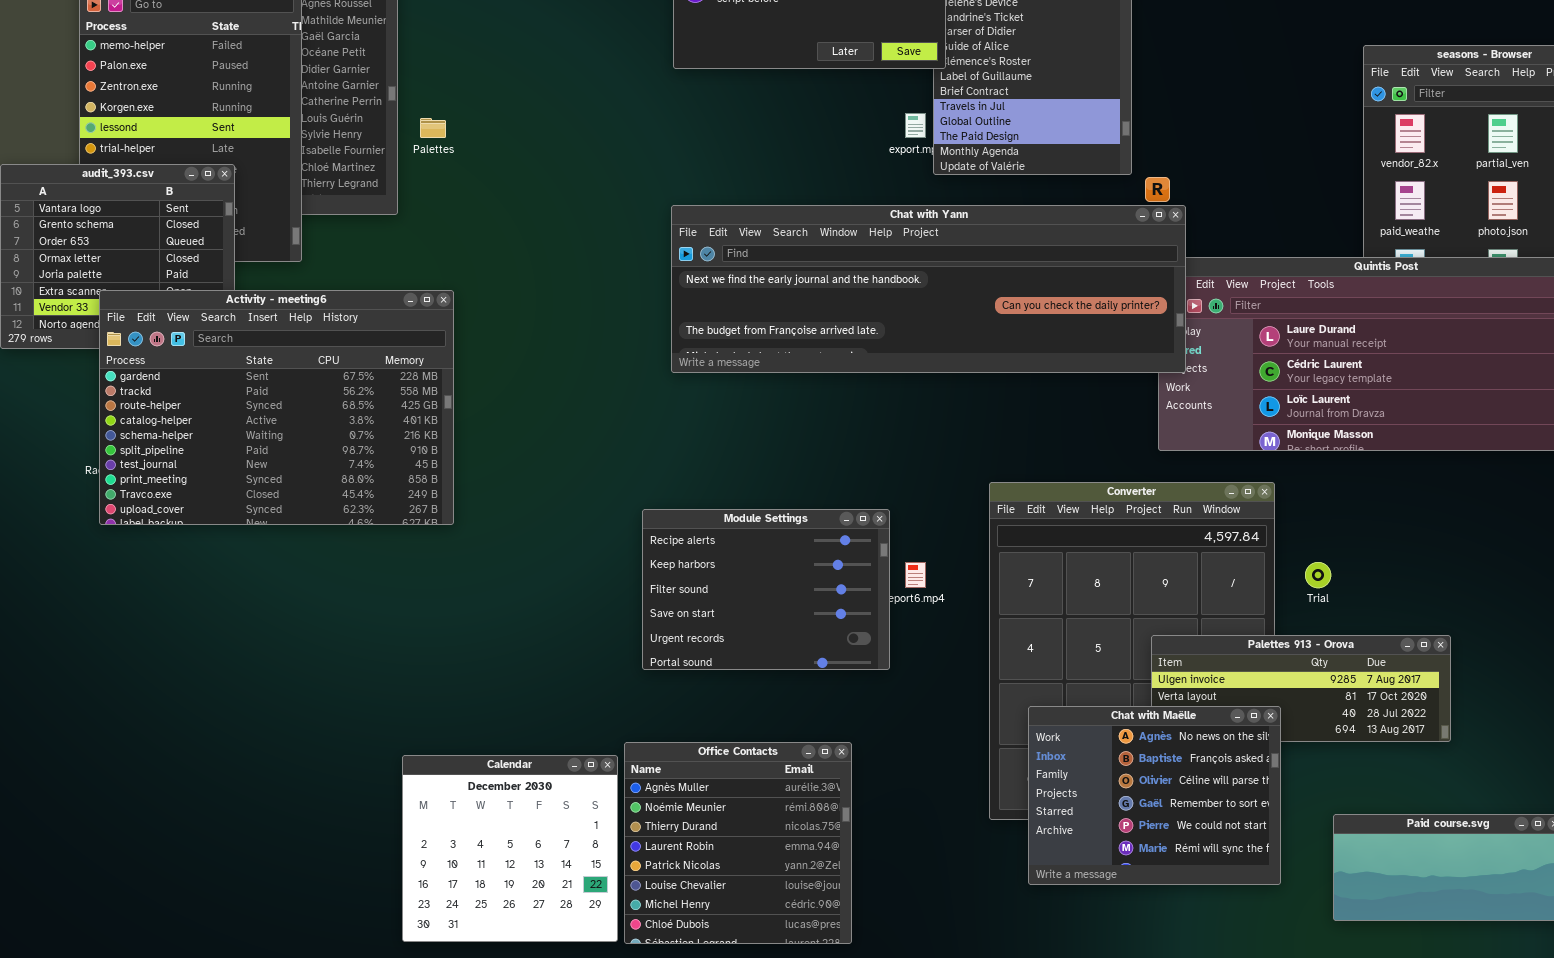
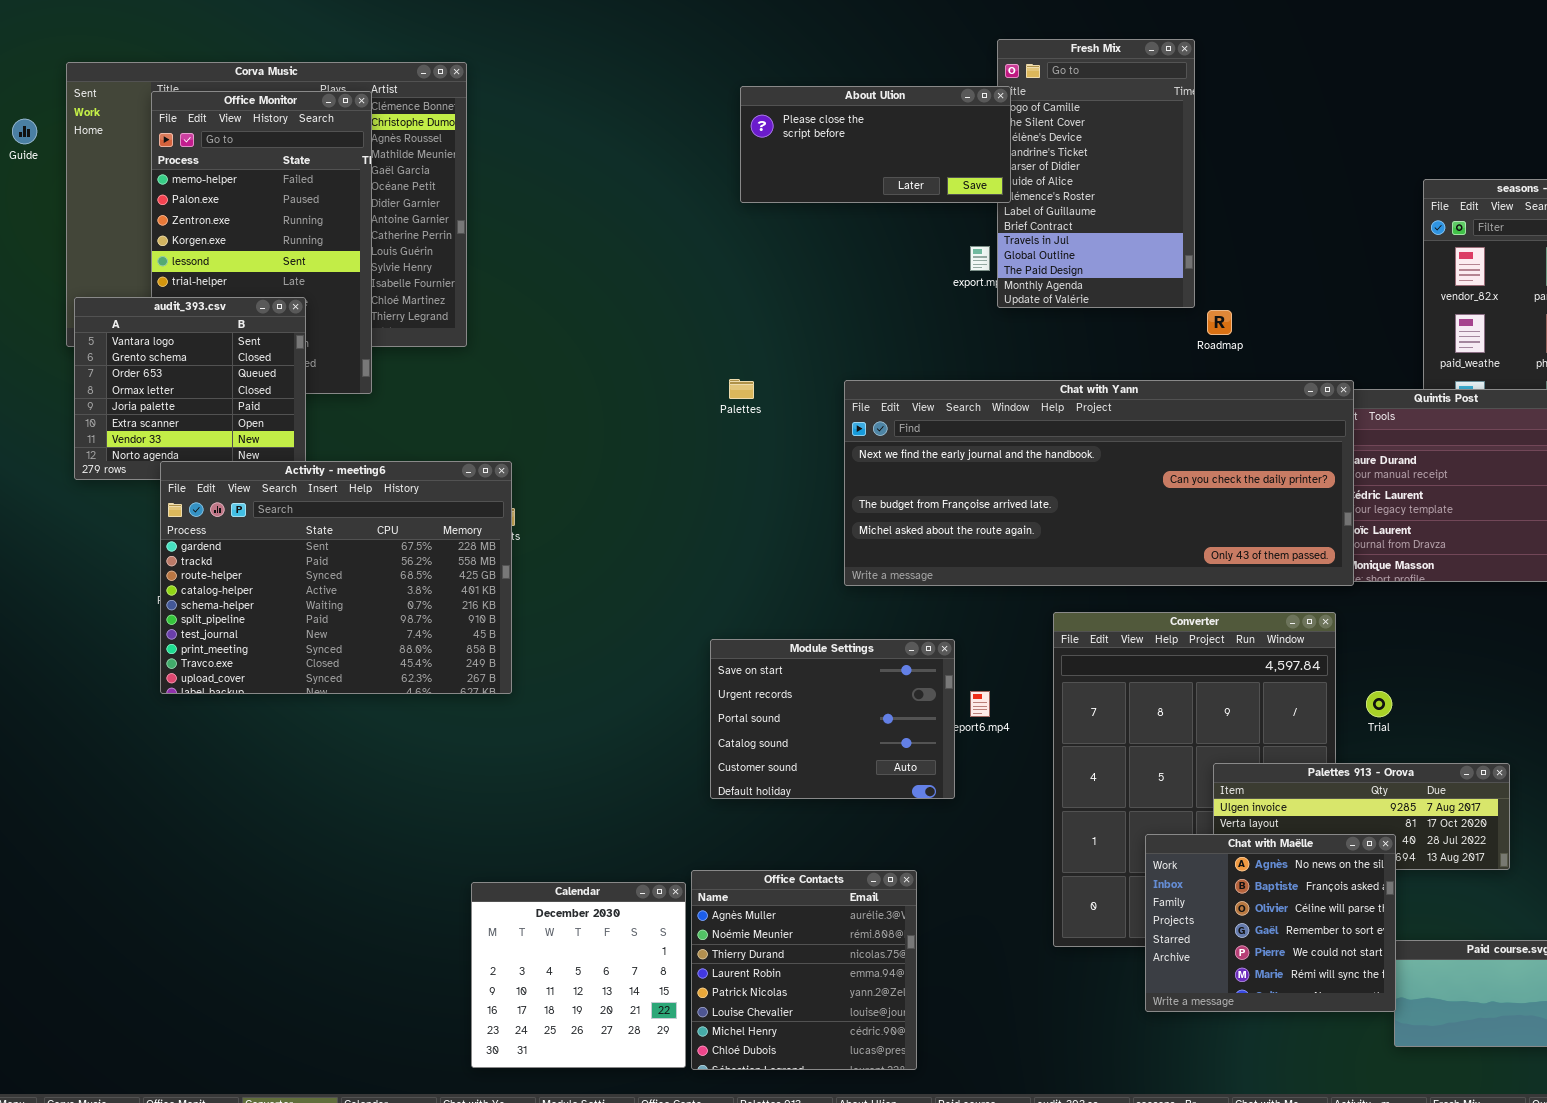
Palettes: [420,118,446,138] -> [729,379,754,399], moved
Chat with Yann: [671,205,1186,373] -> [844,380,1354,586], moved, resized
Activity - meeting6: [99,290,454,525] -> [160,461,512,694], moved
Module Settings: [642,509,890,670] -> [710,639,955,799], scrolled down 3 rows
Chat with Maëlle: [1028,706,1281,885] -> [1145,834,1396,1012], moved

